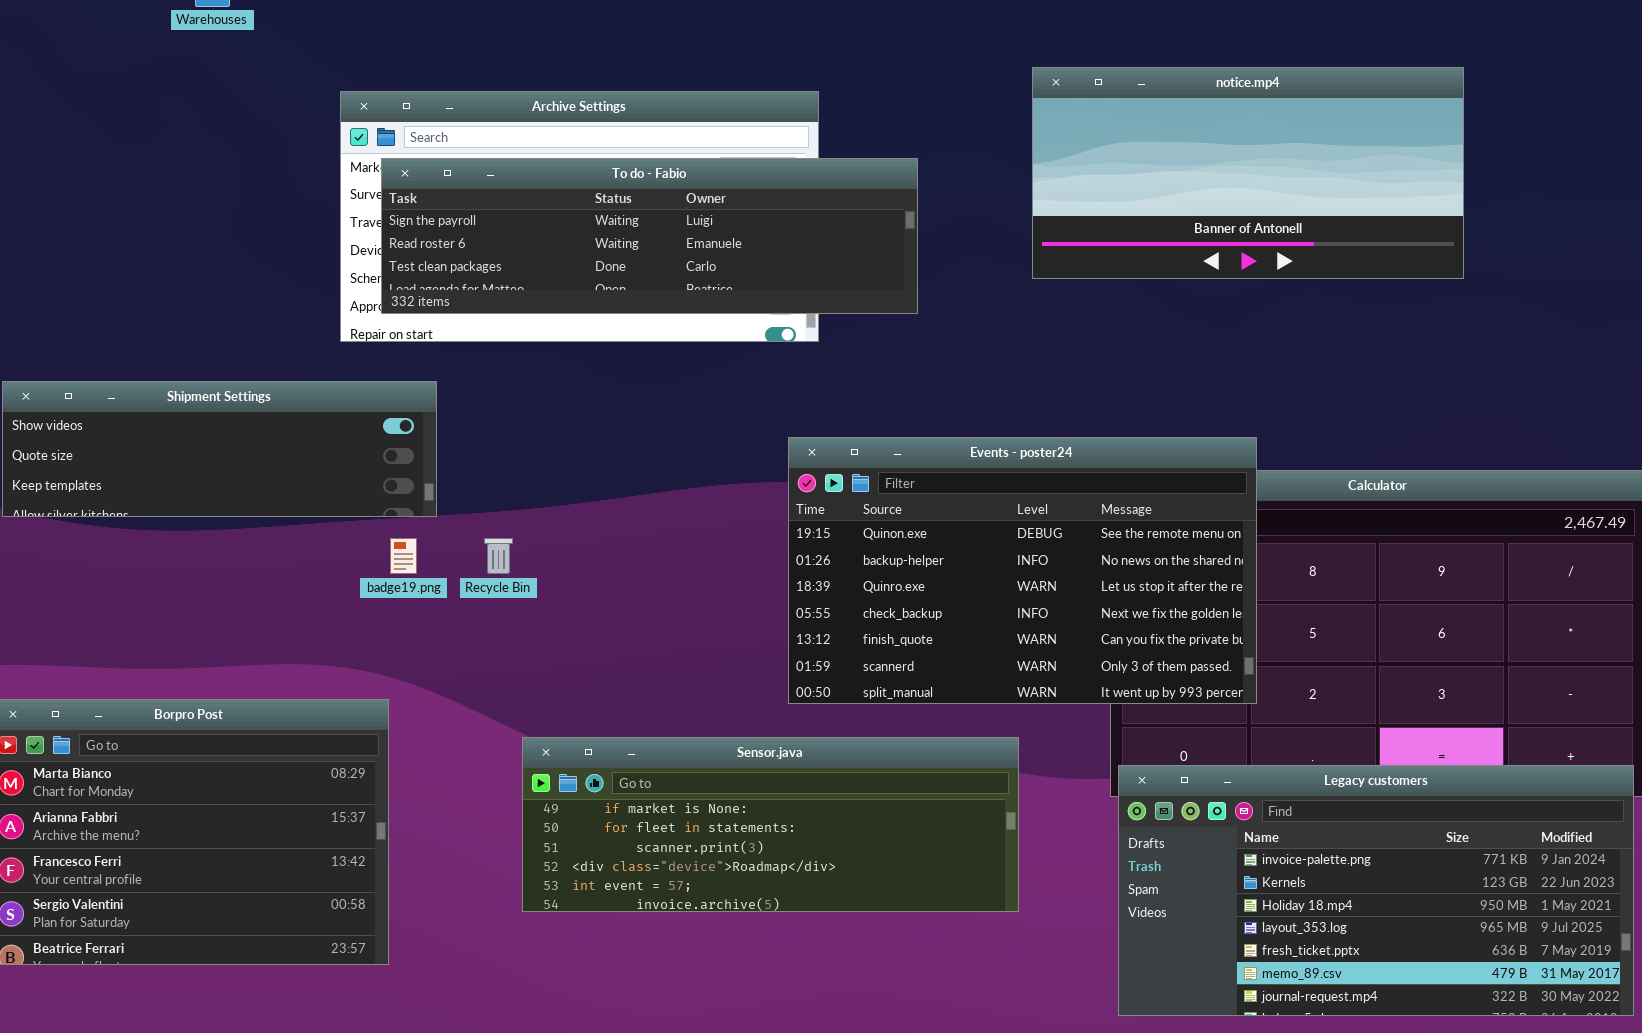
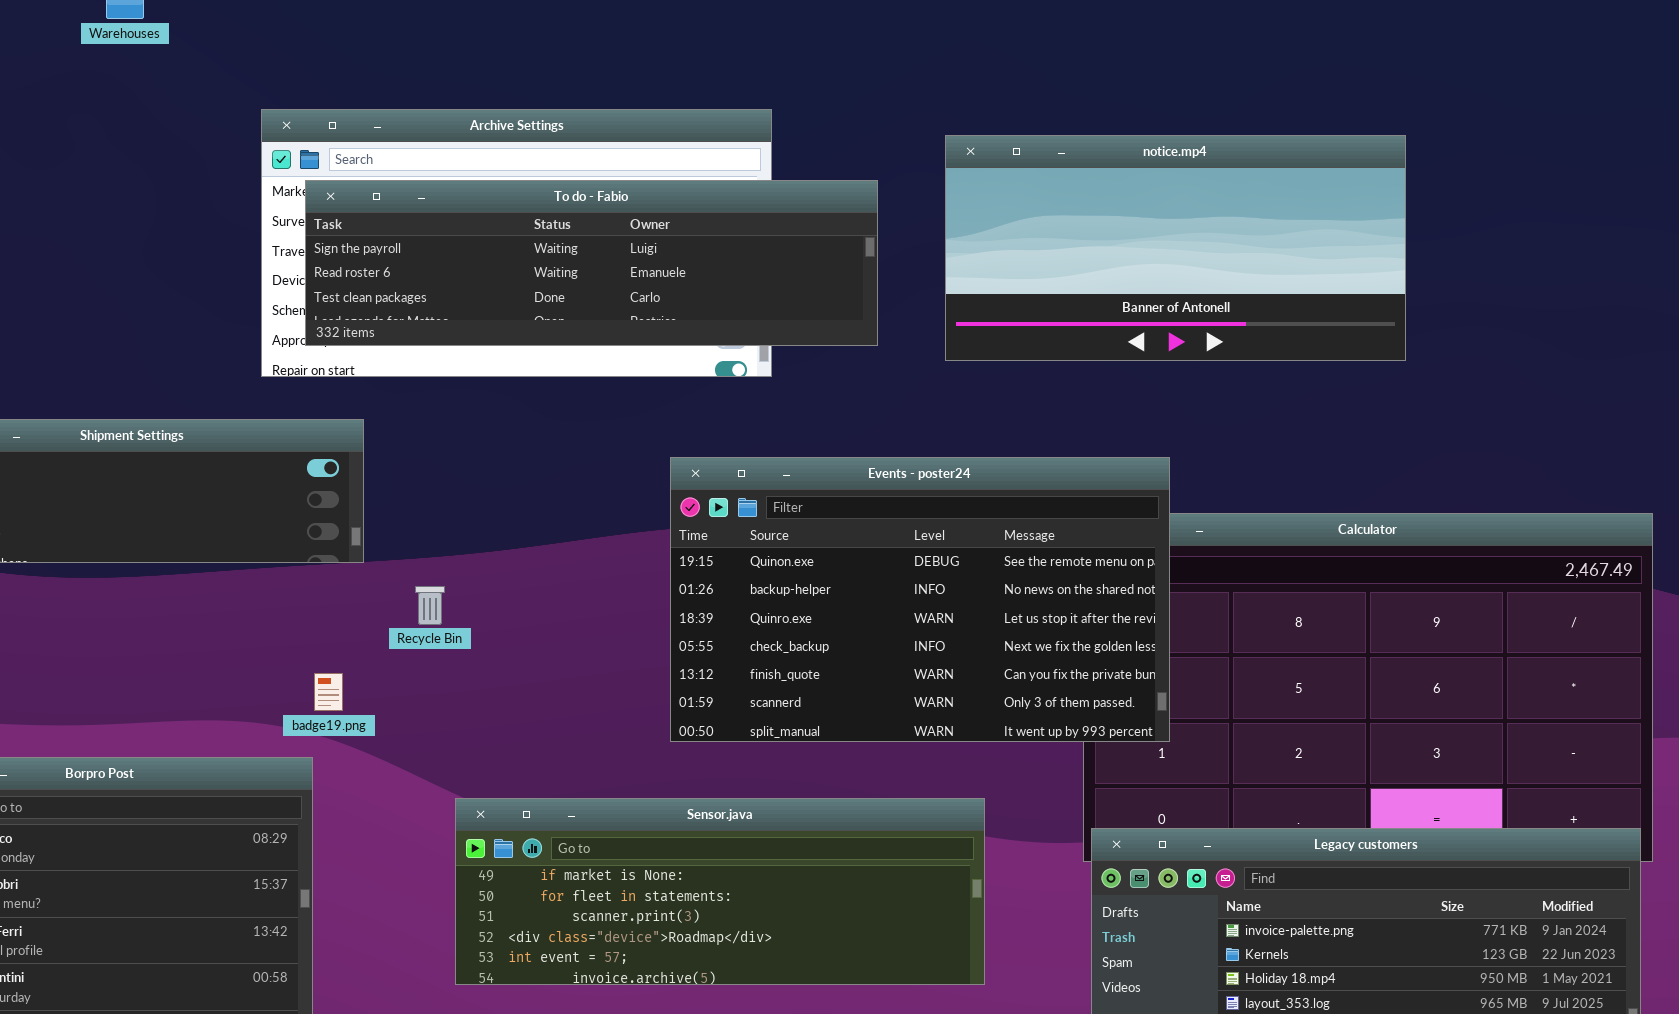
notice.mp4: [1032,67,1464,279] -> [945,135,1406,361], moved
Events - poster24: [788,437,1257,704] -> [670,457,1170,742], moved
badge19.png: [390,538,417,574] -> [314,673,343,711], moved

